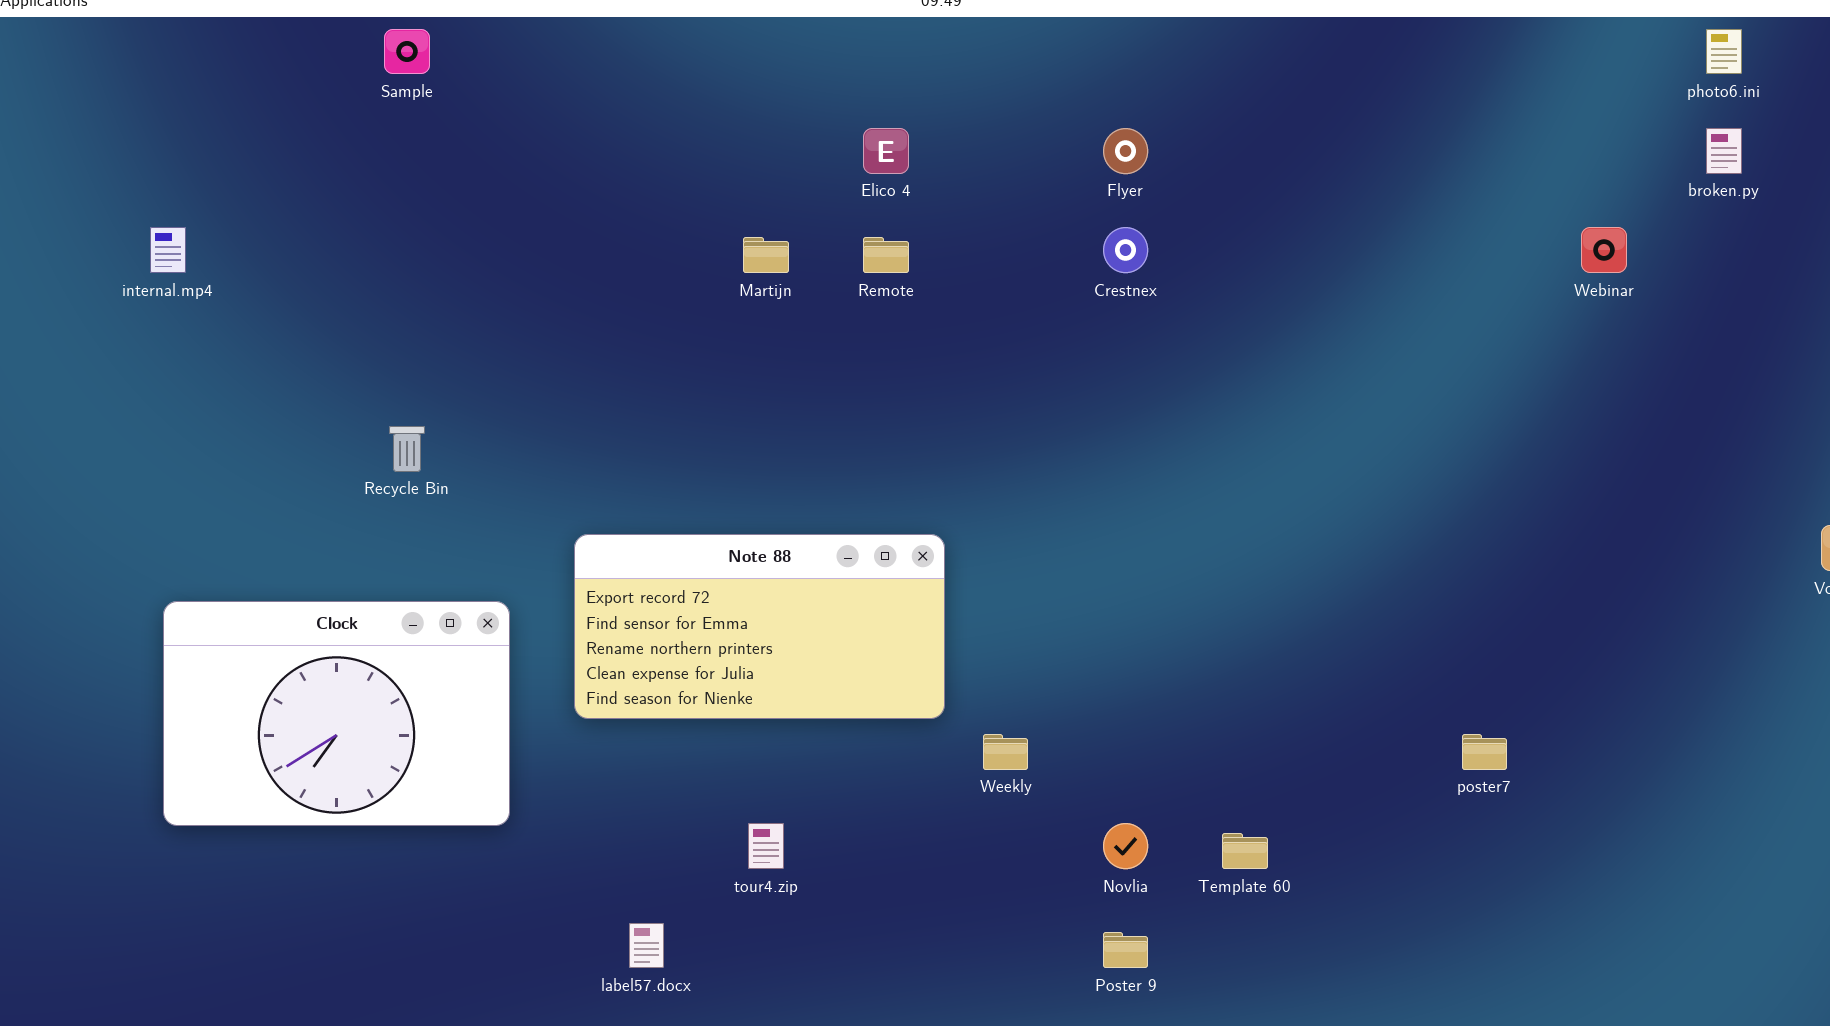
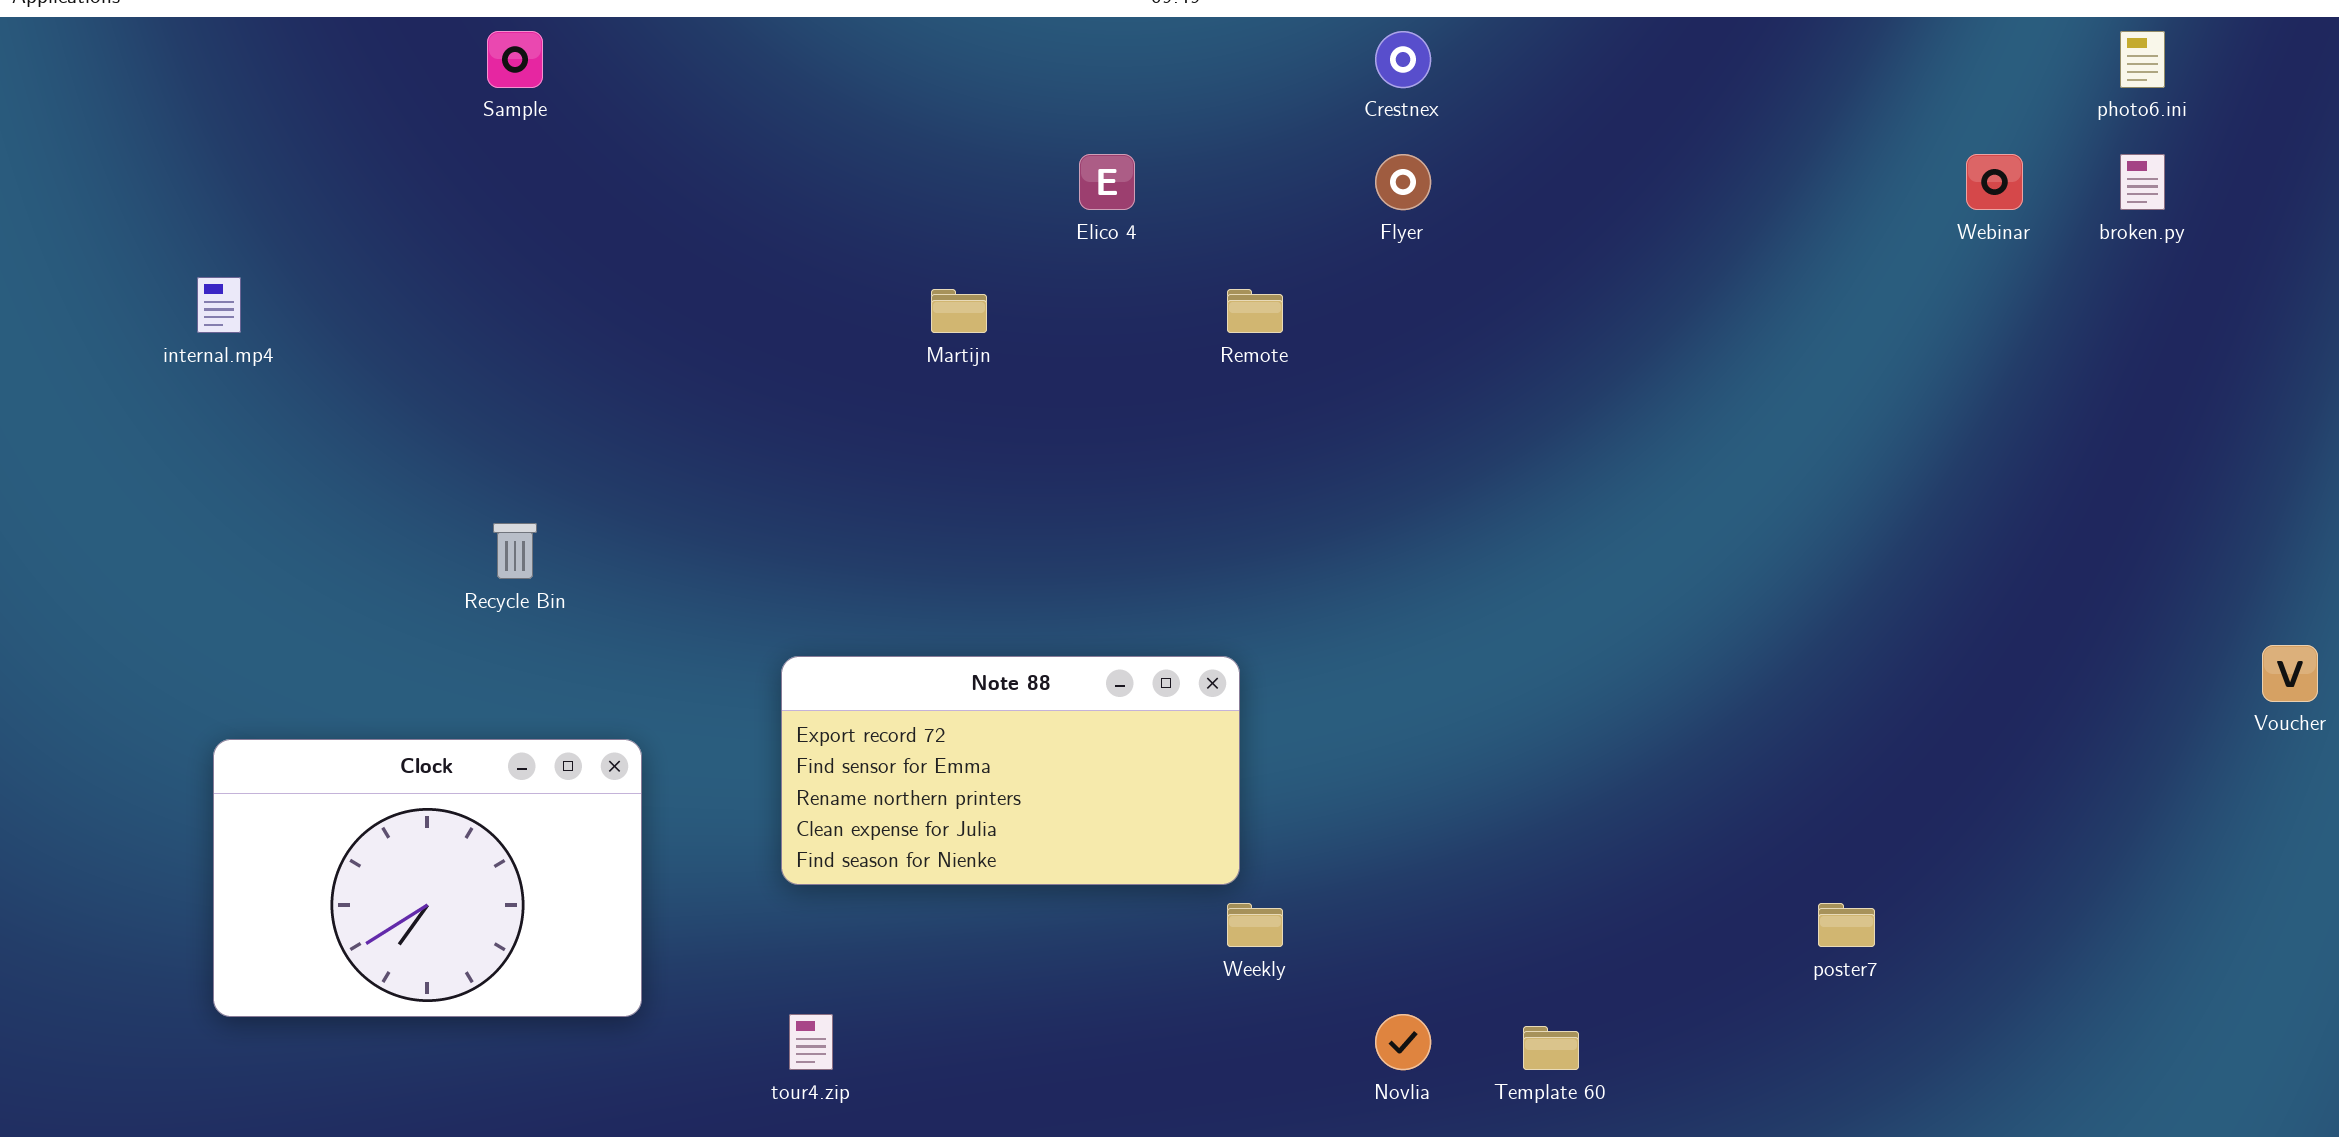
Crestnex: [1103,227,1148,273] -> [1375,31,1431,88], moved
Webinar: [1581,227,1627,273] -> [1966,154,2023,210], moved
Remote: [863,237,909,273] -> [1227,289,1283,333], moved
Note 88: [574,534,945,719] -> [781,656,1240,885], moved
tour4.zip: [748,823,784,869] -> [789,1014,833,1070], moved

